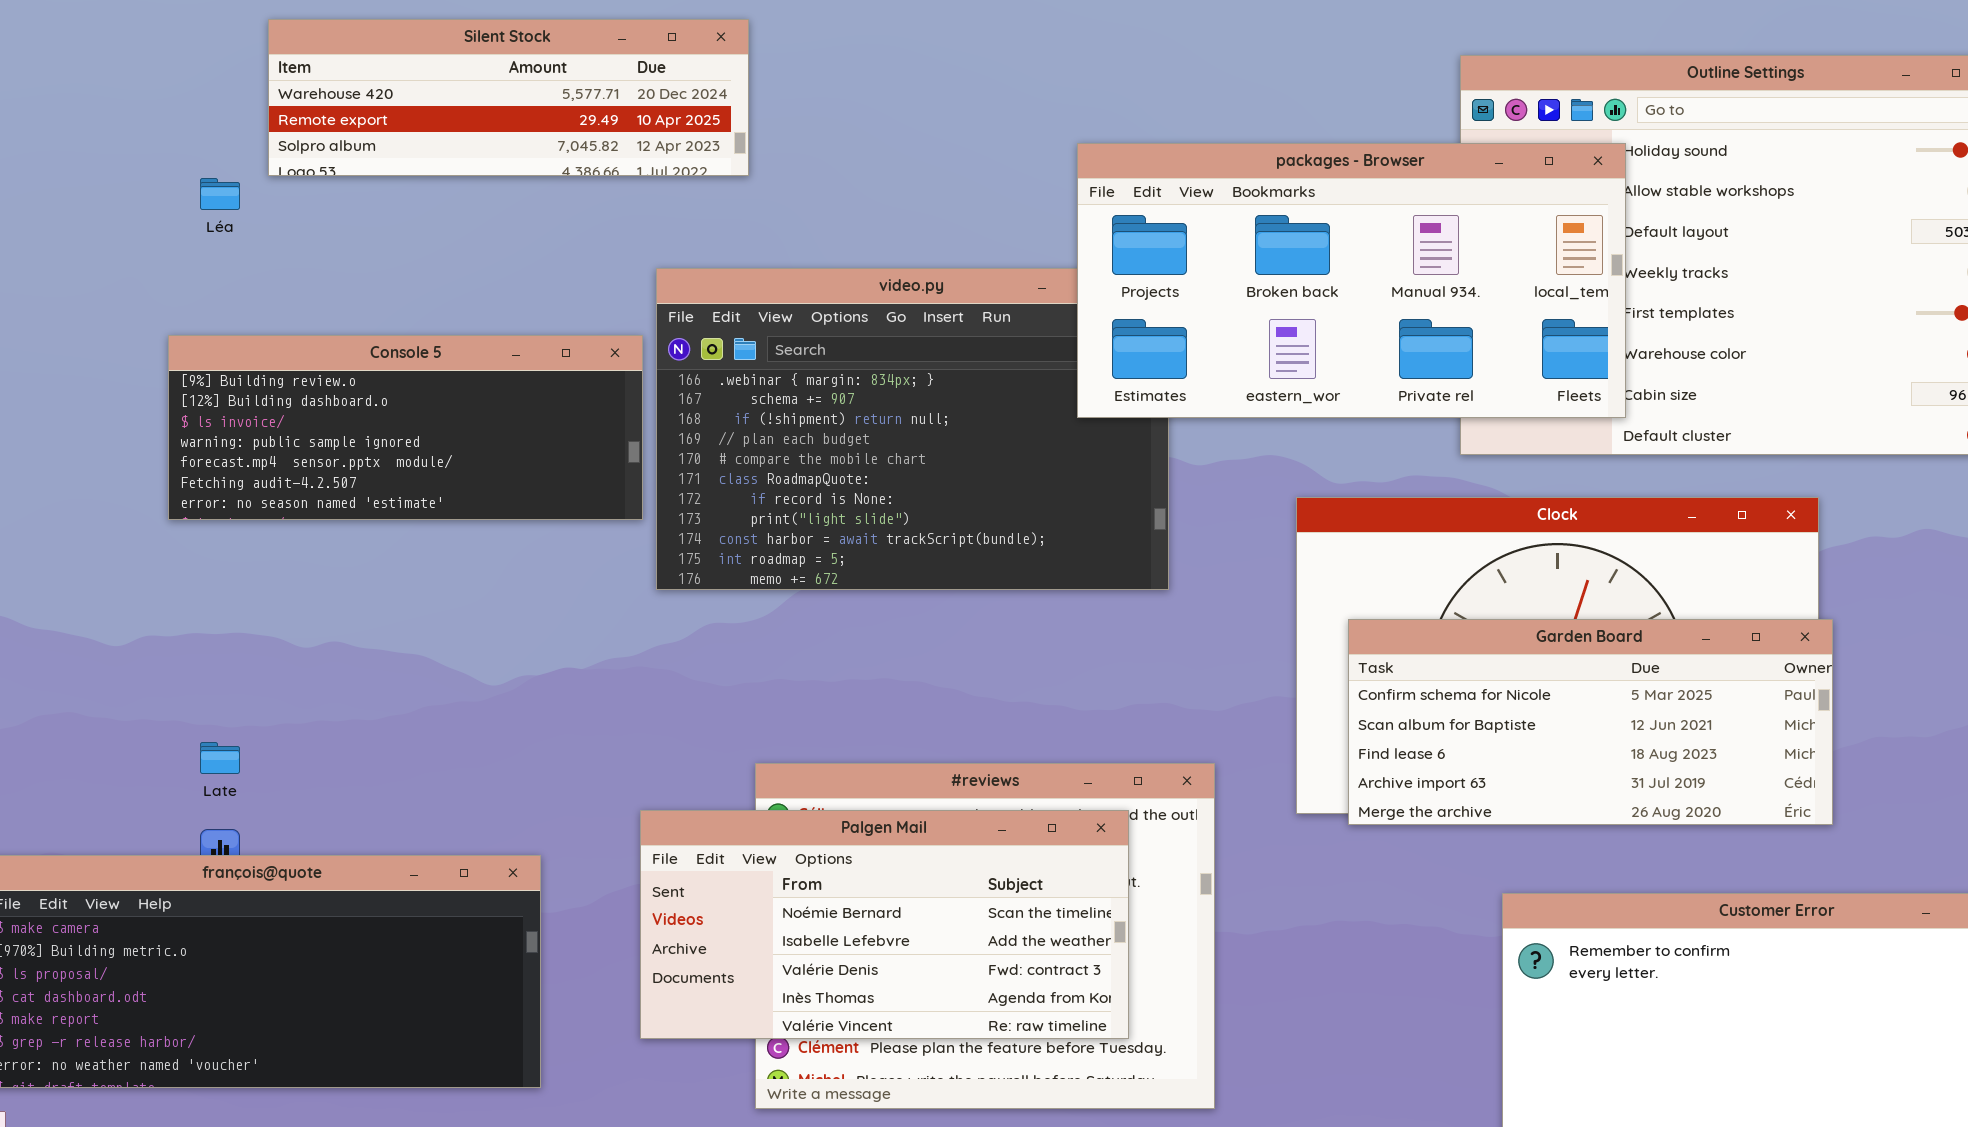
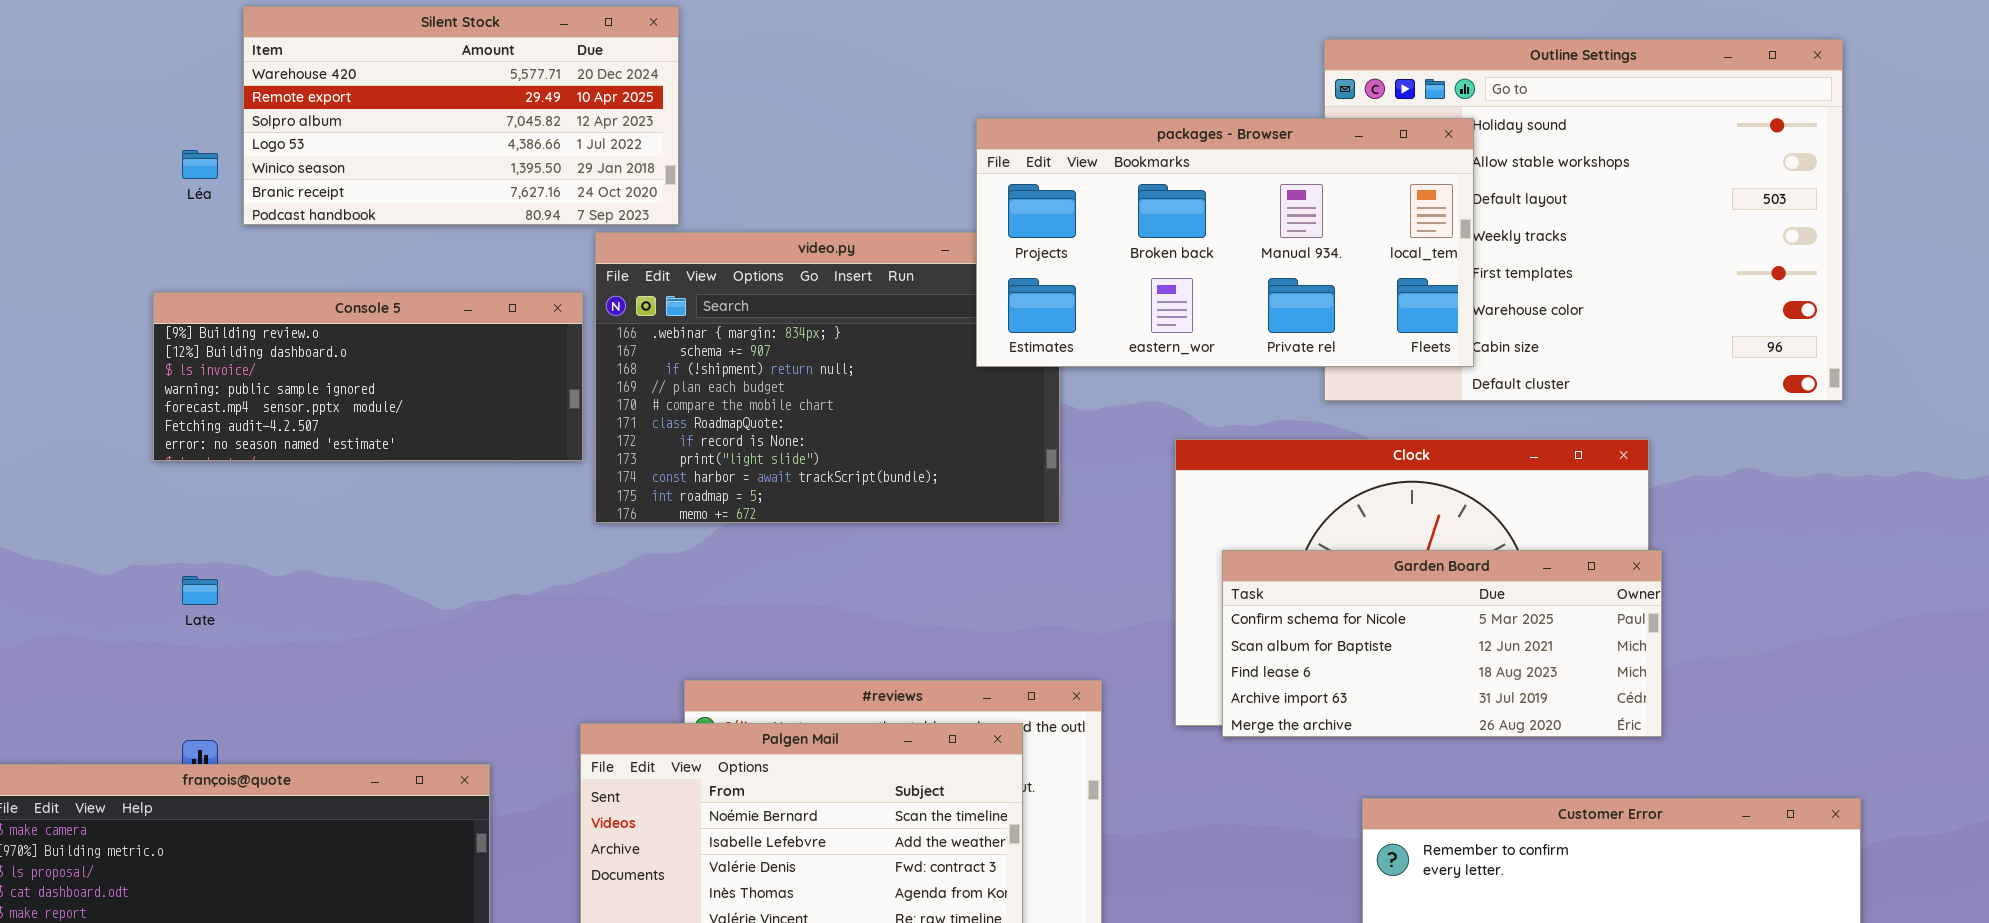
Silent Stock: [268,19,749,176] -> [243,6,679,225], resized
Late: [200,742,240,774] -> [182,576,218,605], moved

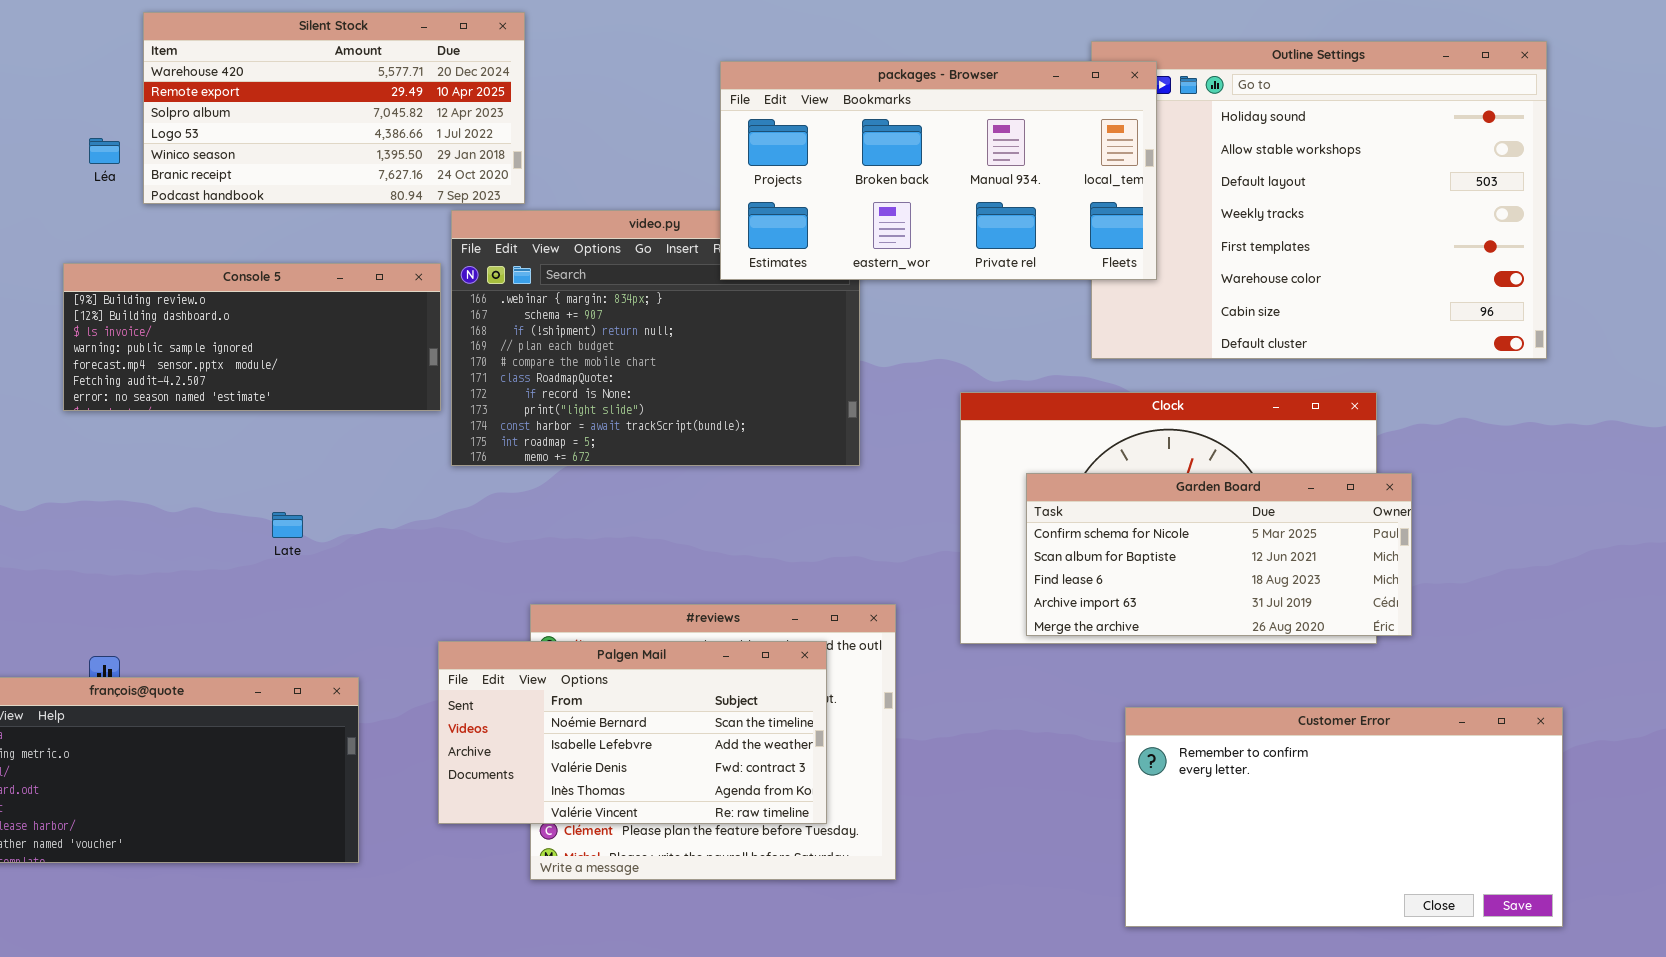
packages - Browser: [976,118,1474,367] -> [720,61,1157,280], moved
Garden Board: [1222,550,1662,737] -> [1026,473,1412,636], moved
Late: [182,576,218,605] -> [272,512,303,538], moved

